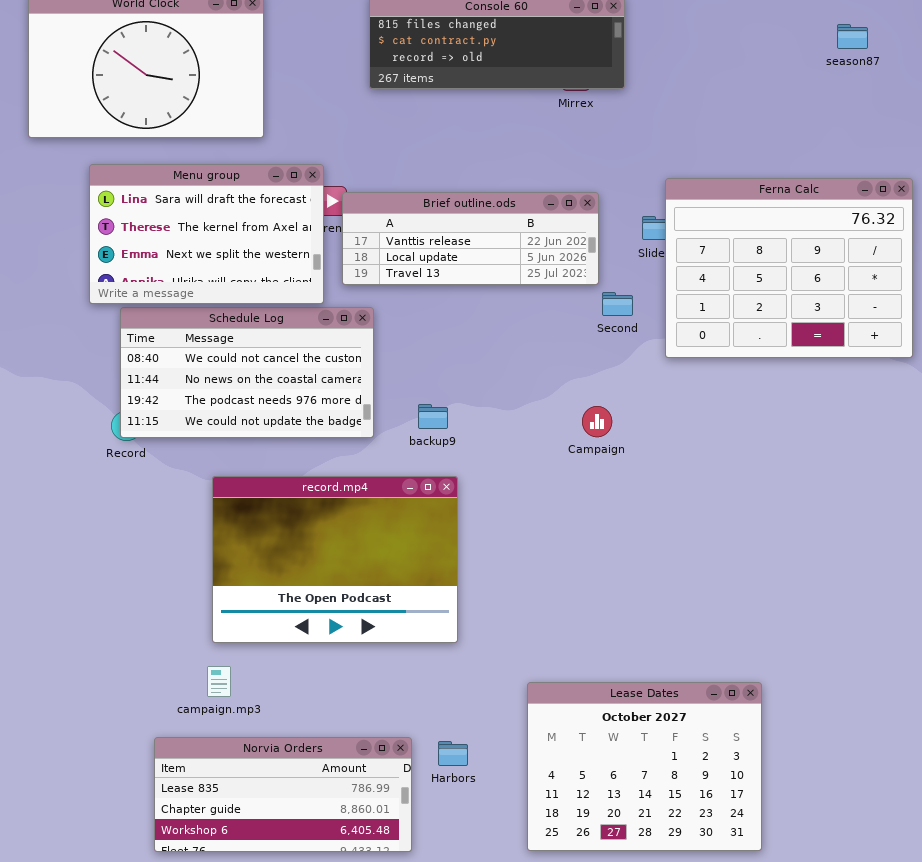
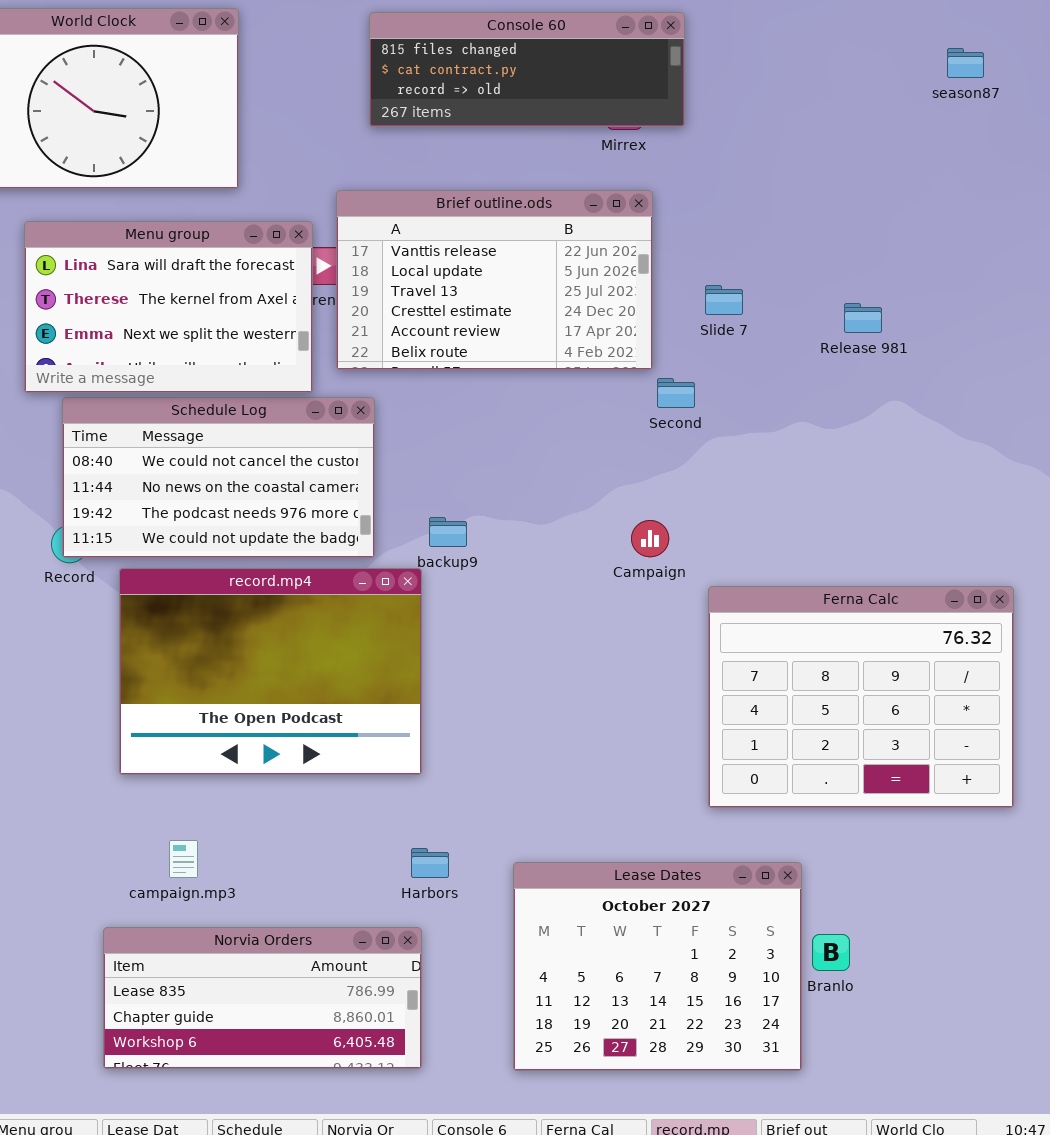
Ferna Calc: [665,178,913,358] -> [708,586,1014,808], moved
Brief outline.ods: [342,192,599,285] -> [336,190,653,370], resized
record.mp4: [212,476,458,643] -> [119,568,422,775], moved
Lease Dates: [527,682,762,851] -> [513,862,802,1071], moved
Harbors: [438,741,468,766] -> [411,848,449,878], moved

